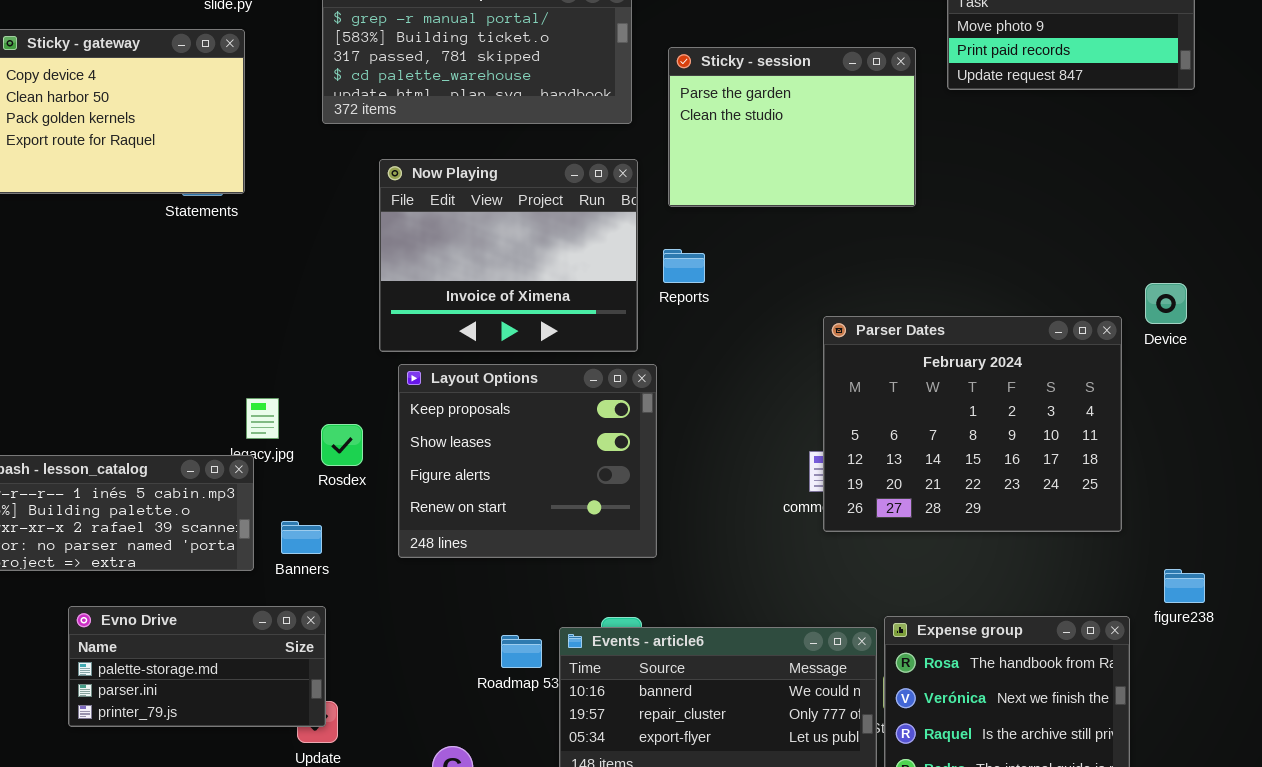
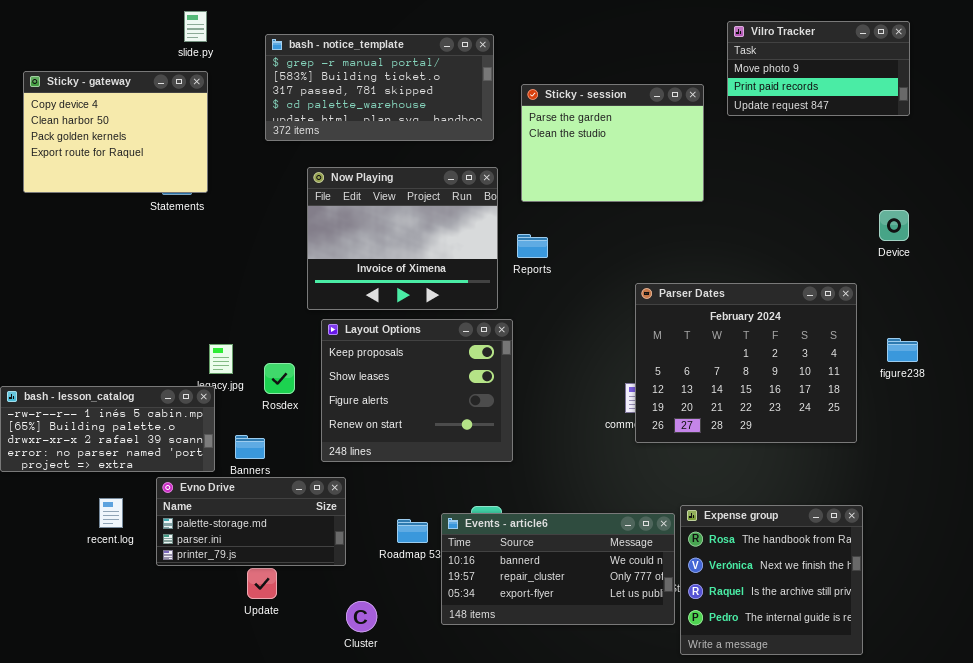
Device: [1145,283,1187,324] -> [879,210,909,241], moved
figure238: [1164,569,1205,603] -> [887,338,918,362], moved
Evno Drive: [68,606,326,727] -> [156,477,346,566], moved

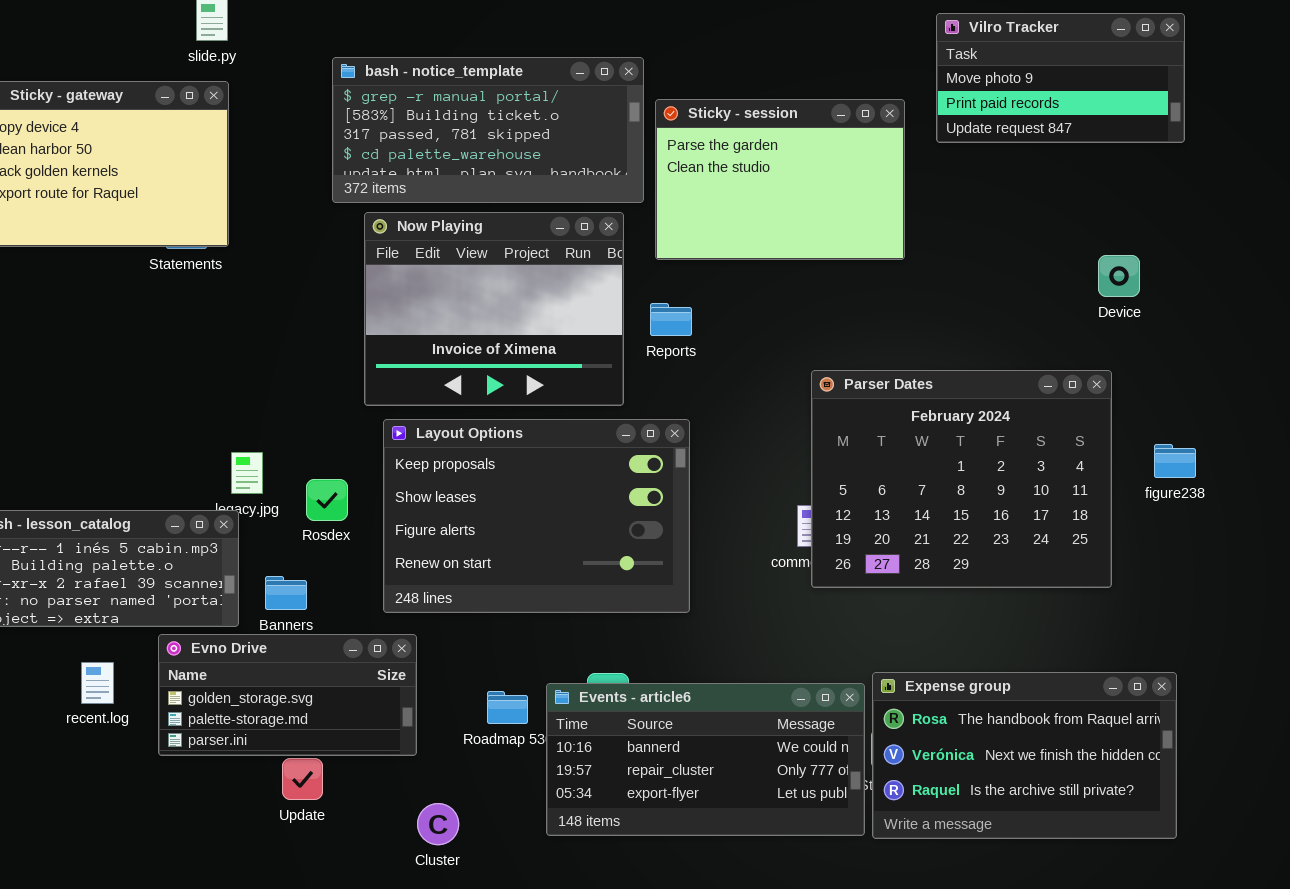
bash - notice_template: [265,34,494,141] -> [332,57,644,203], moved
Device: [879,210,909,241] -> [1098,255,1140,297], moved
Layout Options: [321,319,513,462] -> [383,419,690,613], resized
Evno Drive: [156,477,346,566] -> [158,634,417,756], scrolled up 1 row
Expense group: [680,505,863,655] -> [872,672,1177,839], resized

